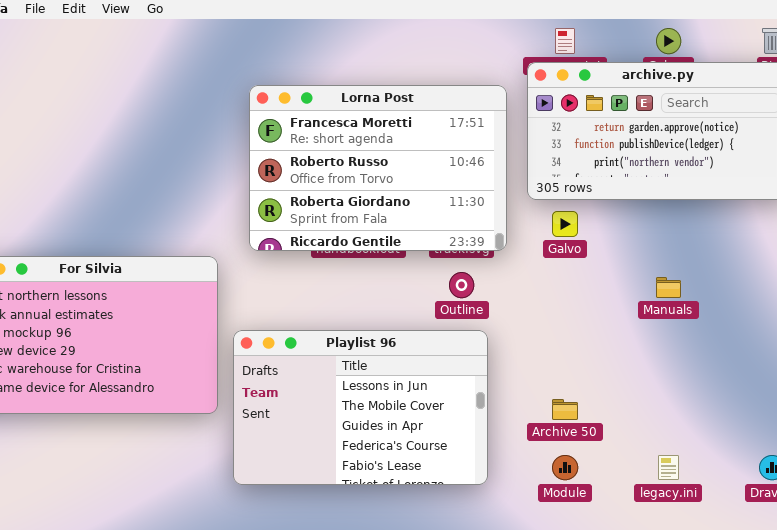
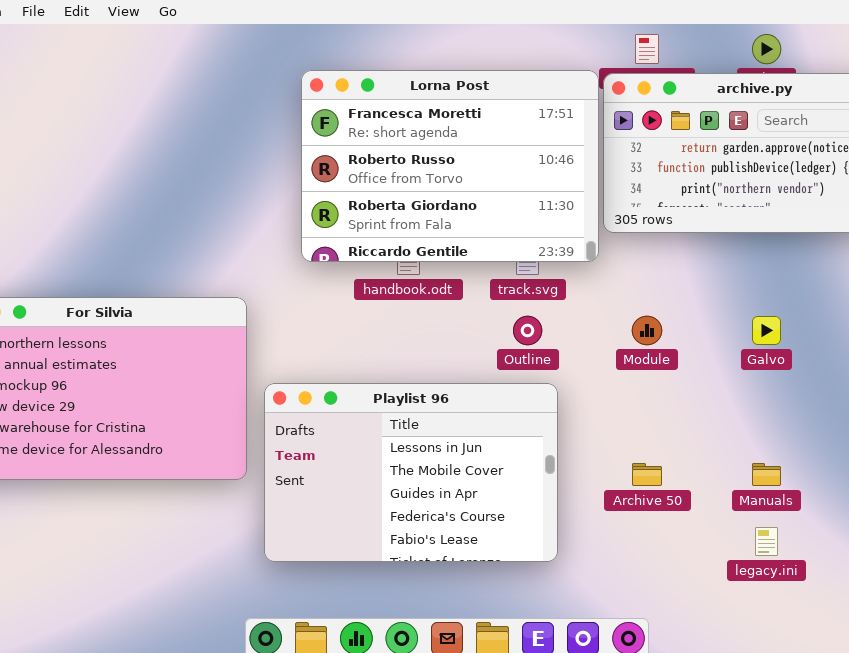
Lorna Post: [249,85,507,251] -> [301,70,599,262], moved
Galvo: [552,211,578,237] -> [752,316,781,345], moved
Manuals: [656,277,681,298] -> [752,463,781,486], moved
Module: [552,455,578,480] -> [632,316,662,345], moved

